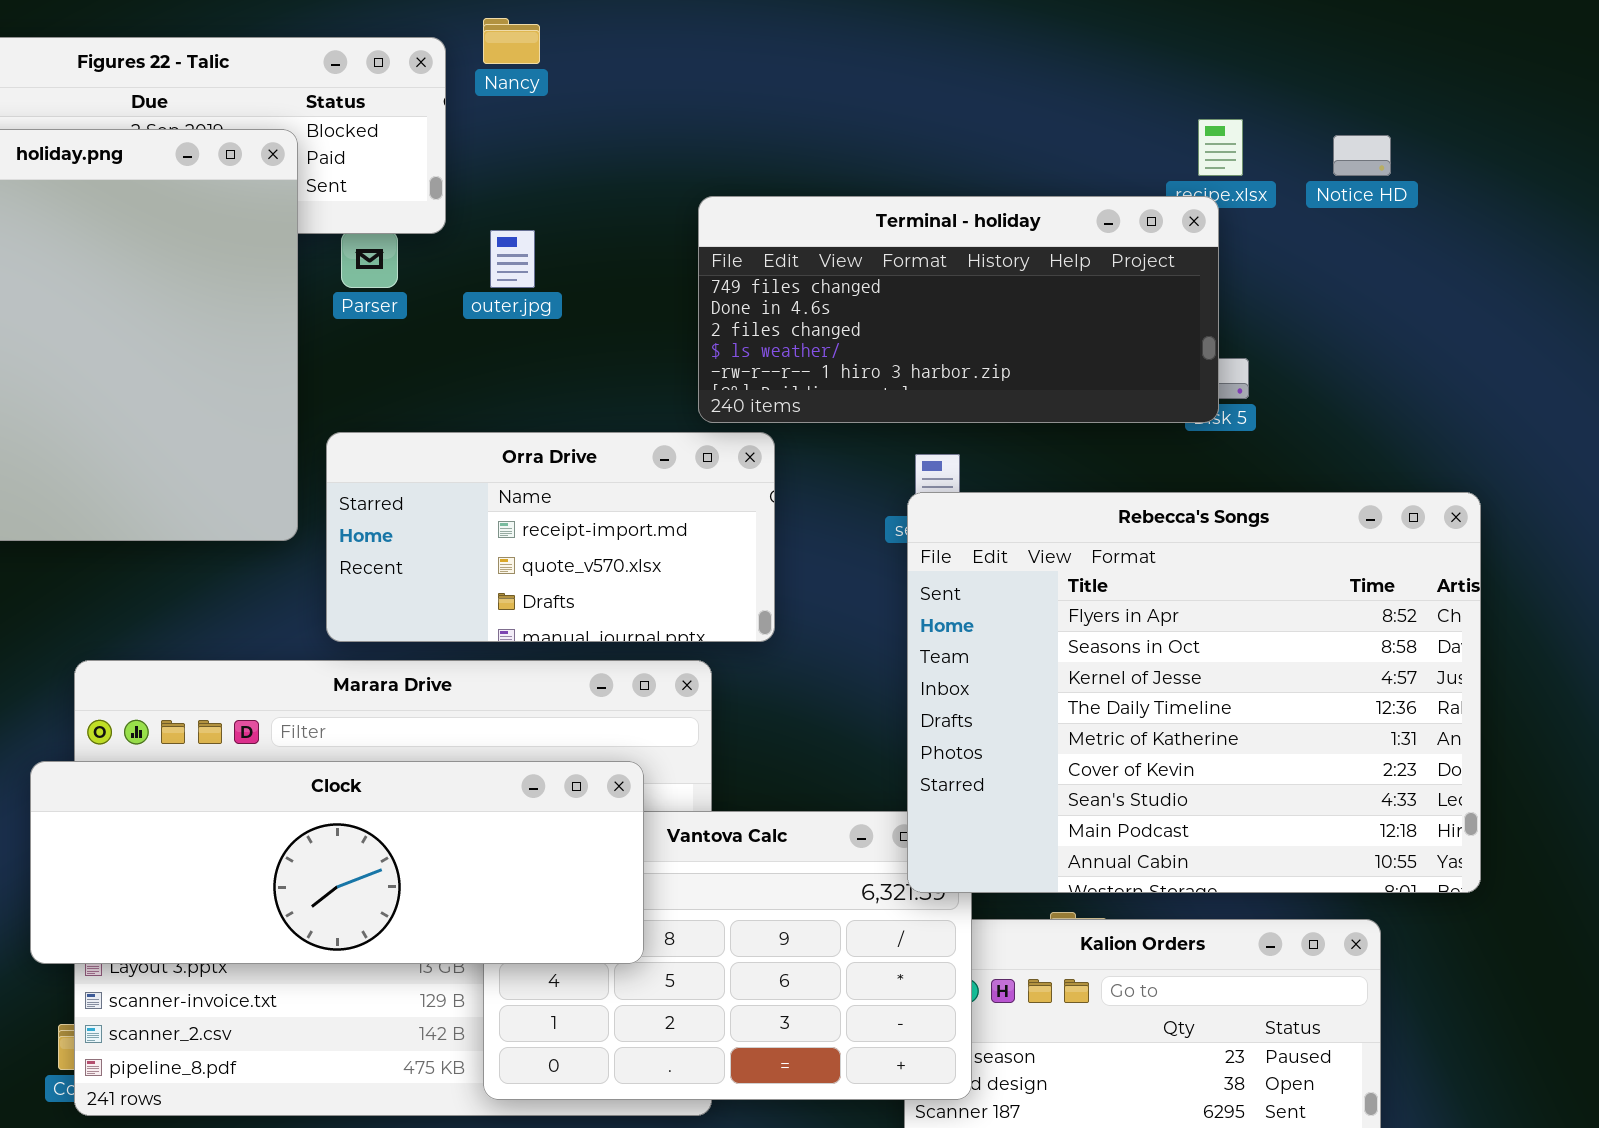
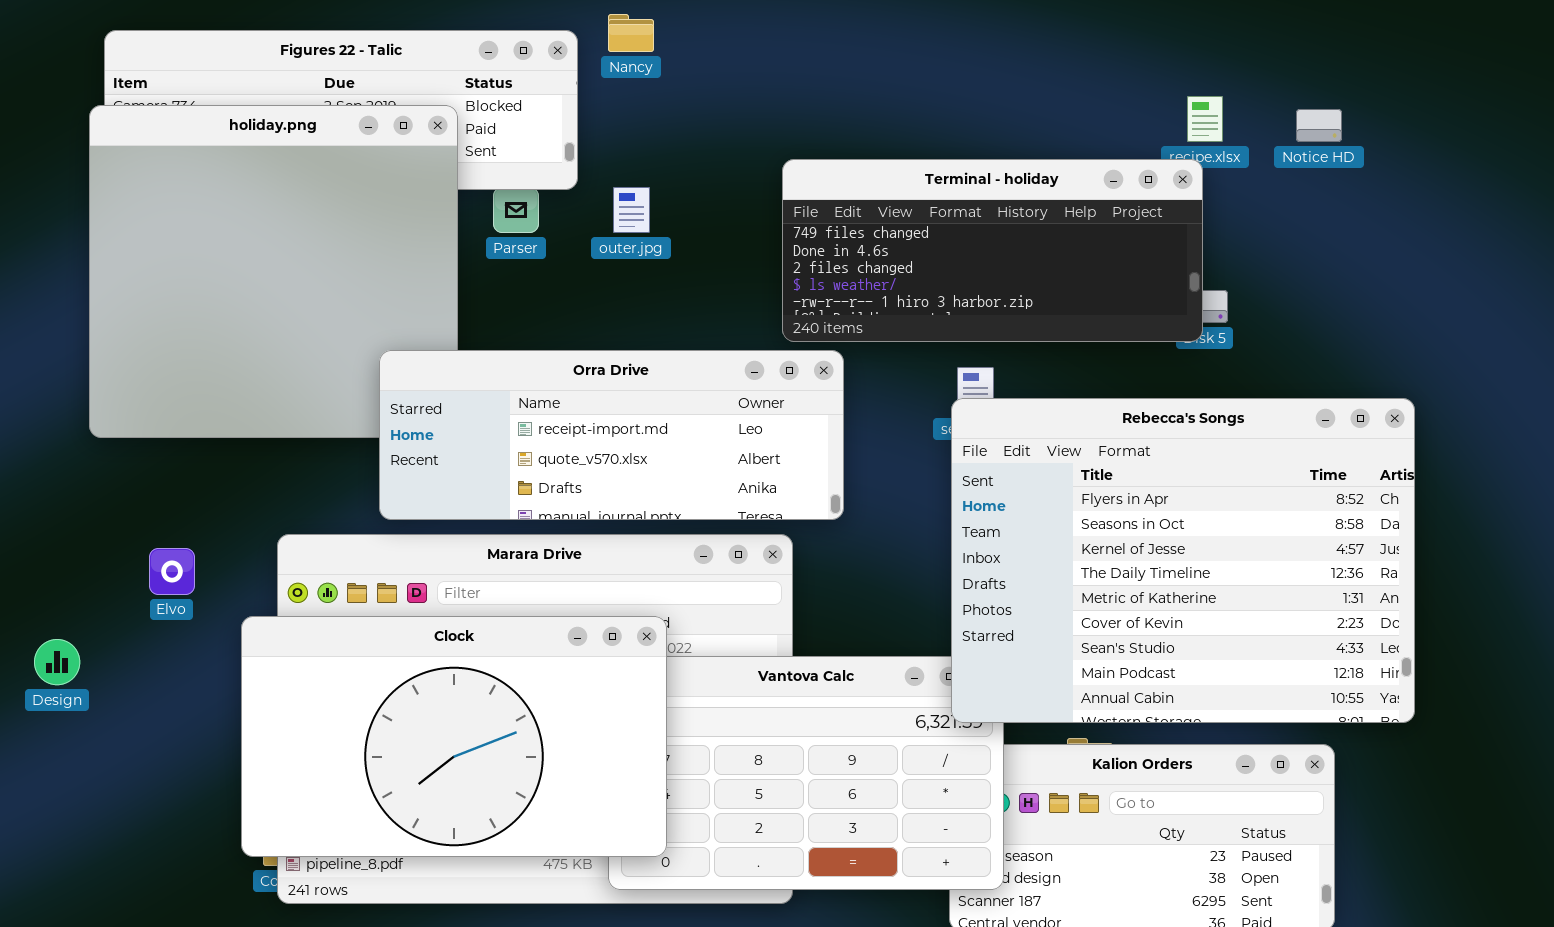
Orra Drive: [326,432,775,642] -> [379,350,844,520], resized
Clock: [30,761,644,964] -> [241,616,667,857], resized

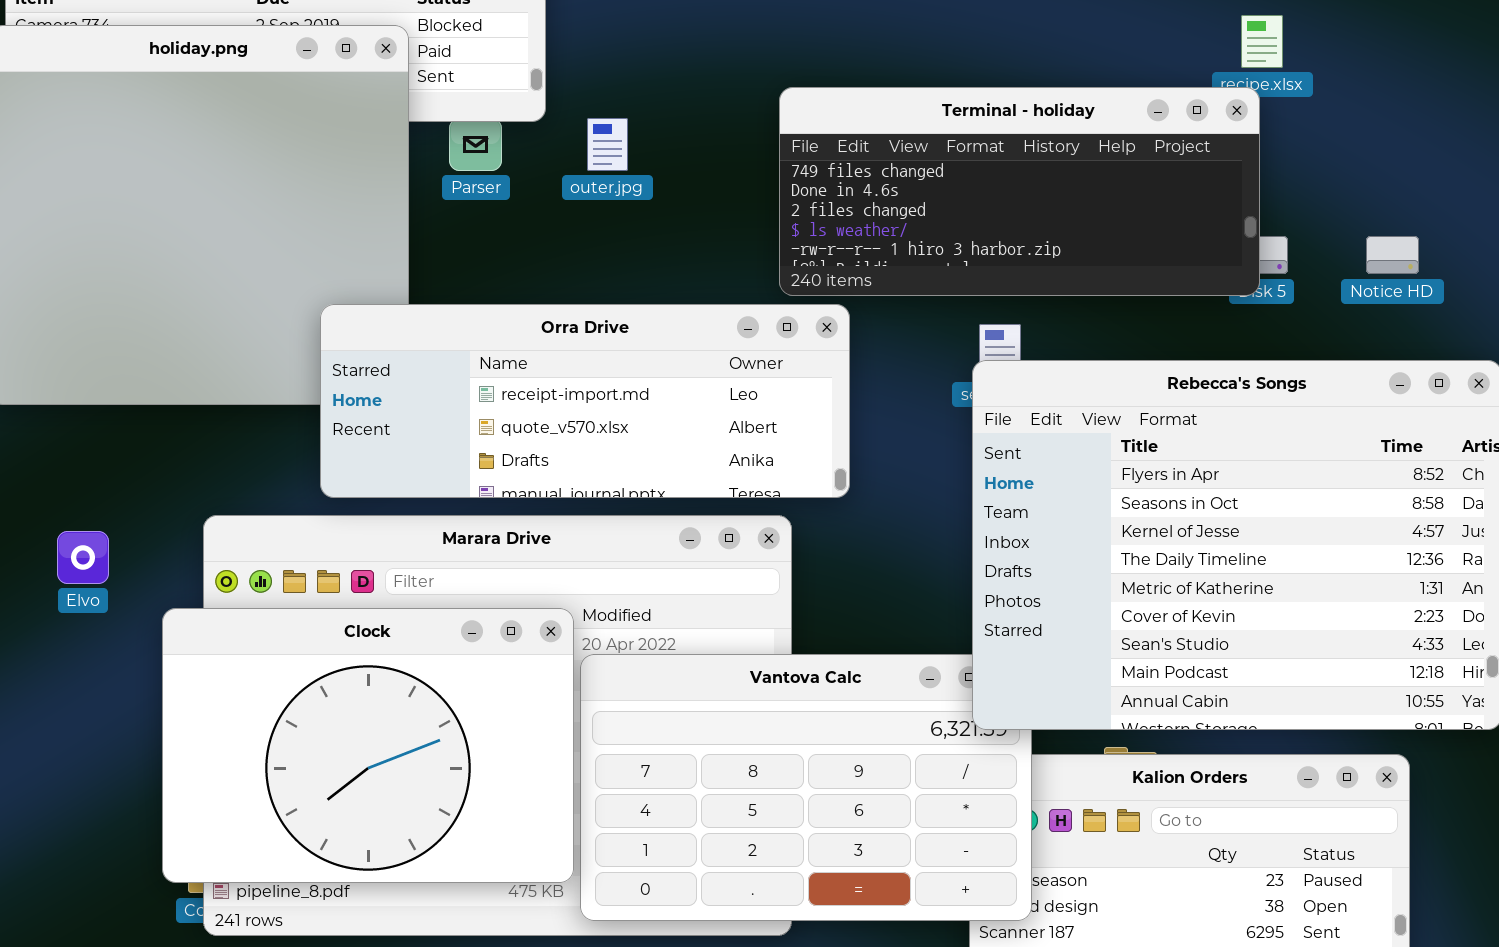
Notice HD: [1296,109,1342,142] -> [1366,236,1419,274], moved
Clock: [241,616,667,857] -> [162,608,574,883], resized

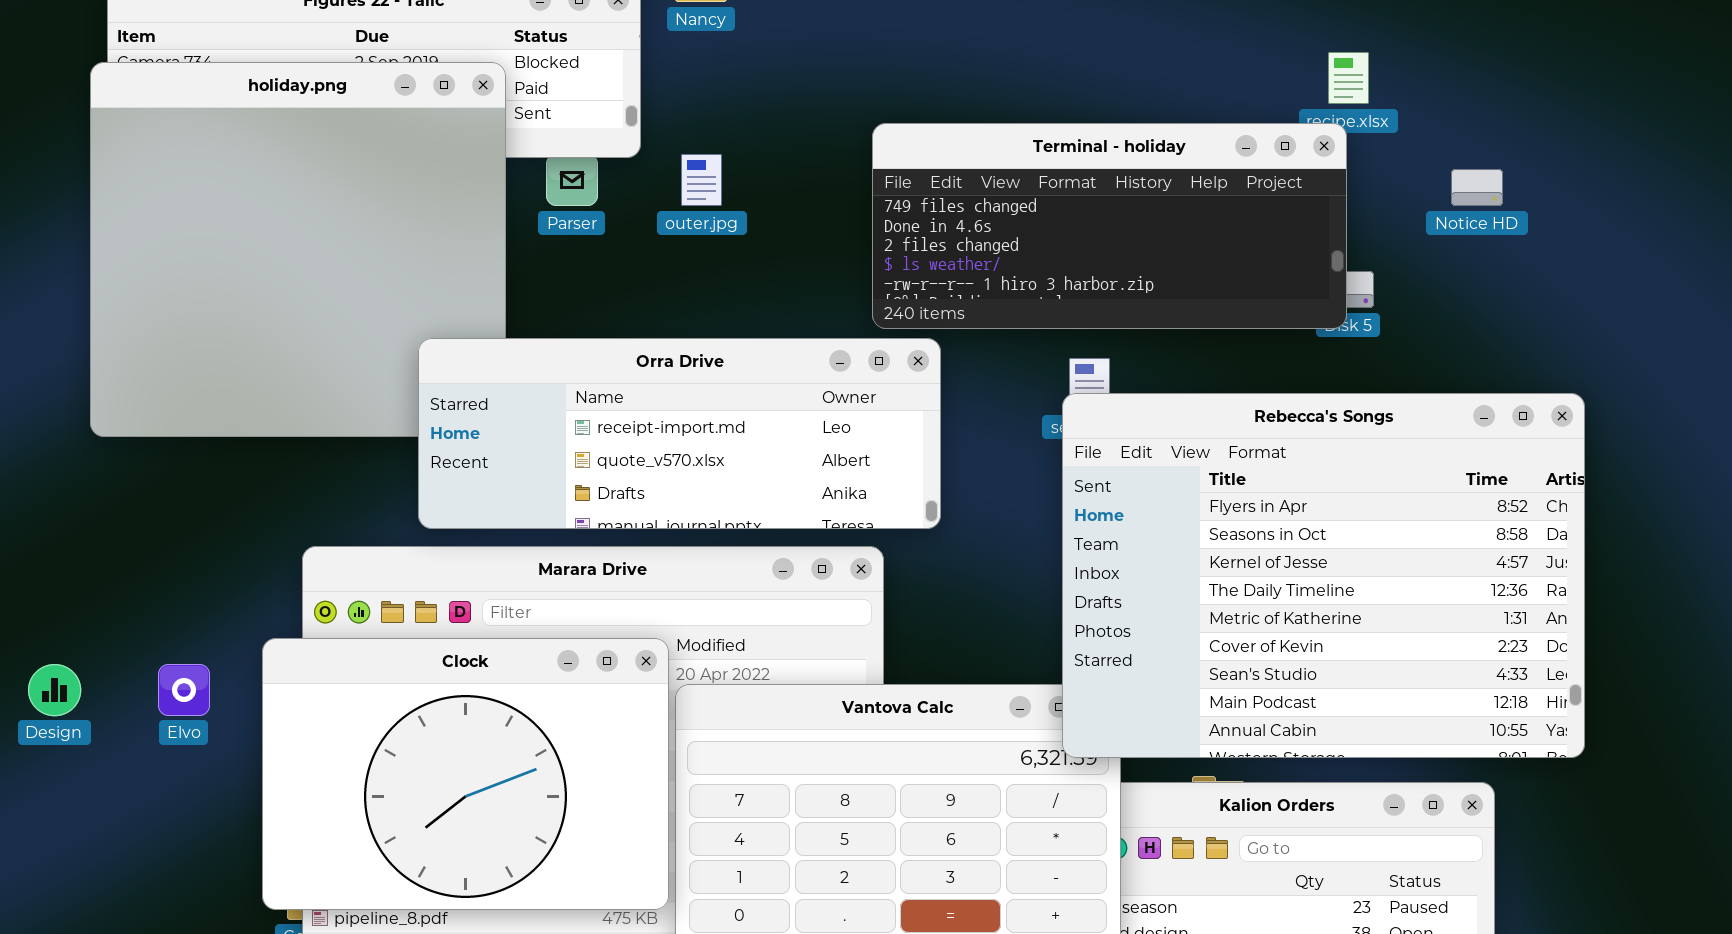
Notice HD: [1366,236,1419,274] -> [1451,169,1503,206], moved
Elvo: [57,531,109,584] -> [158,664,210,716], moved

